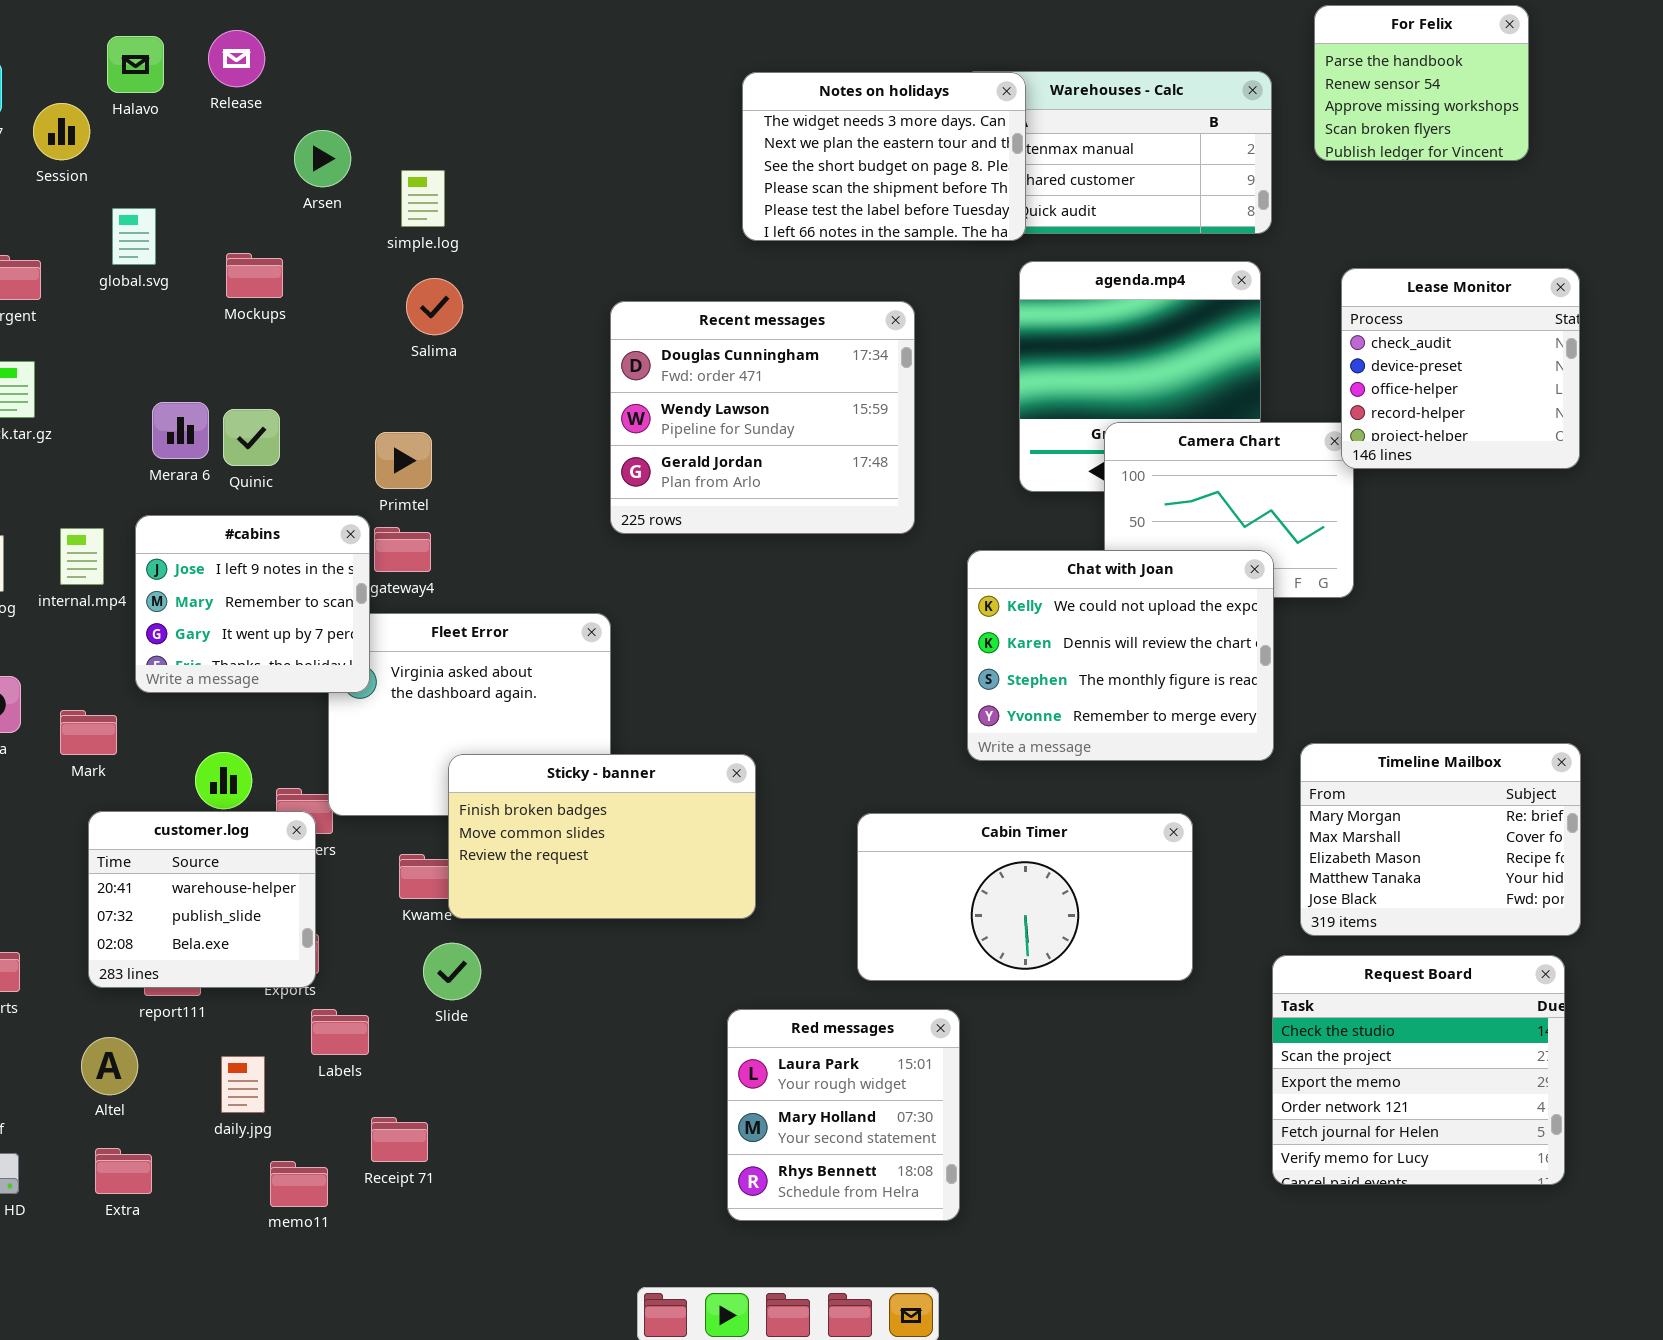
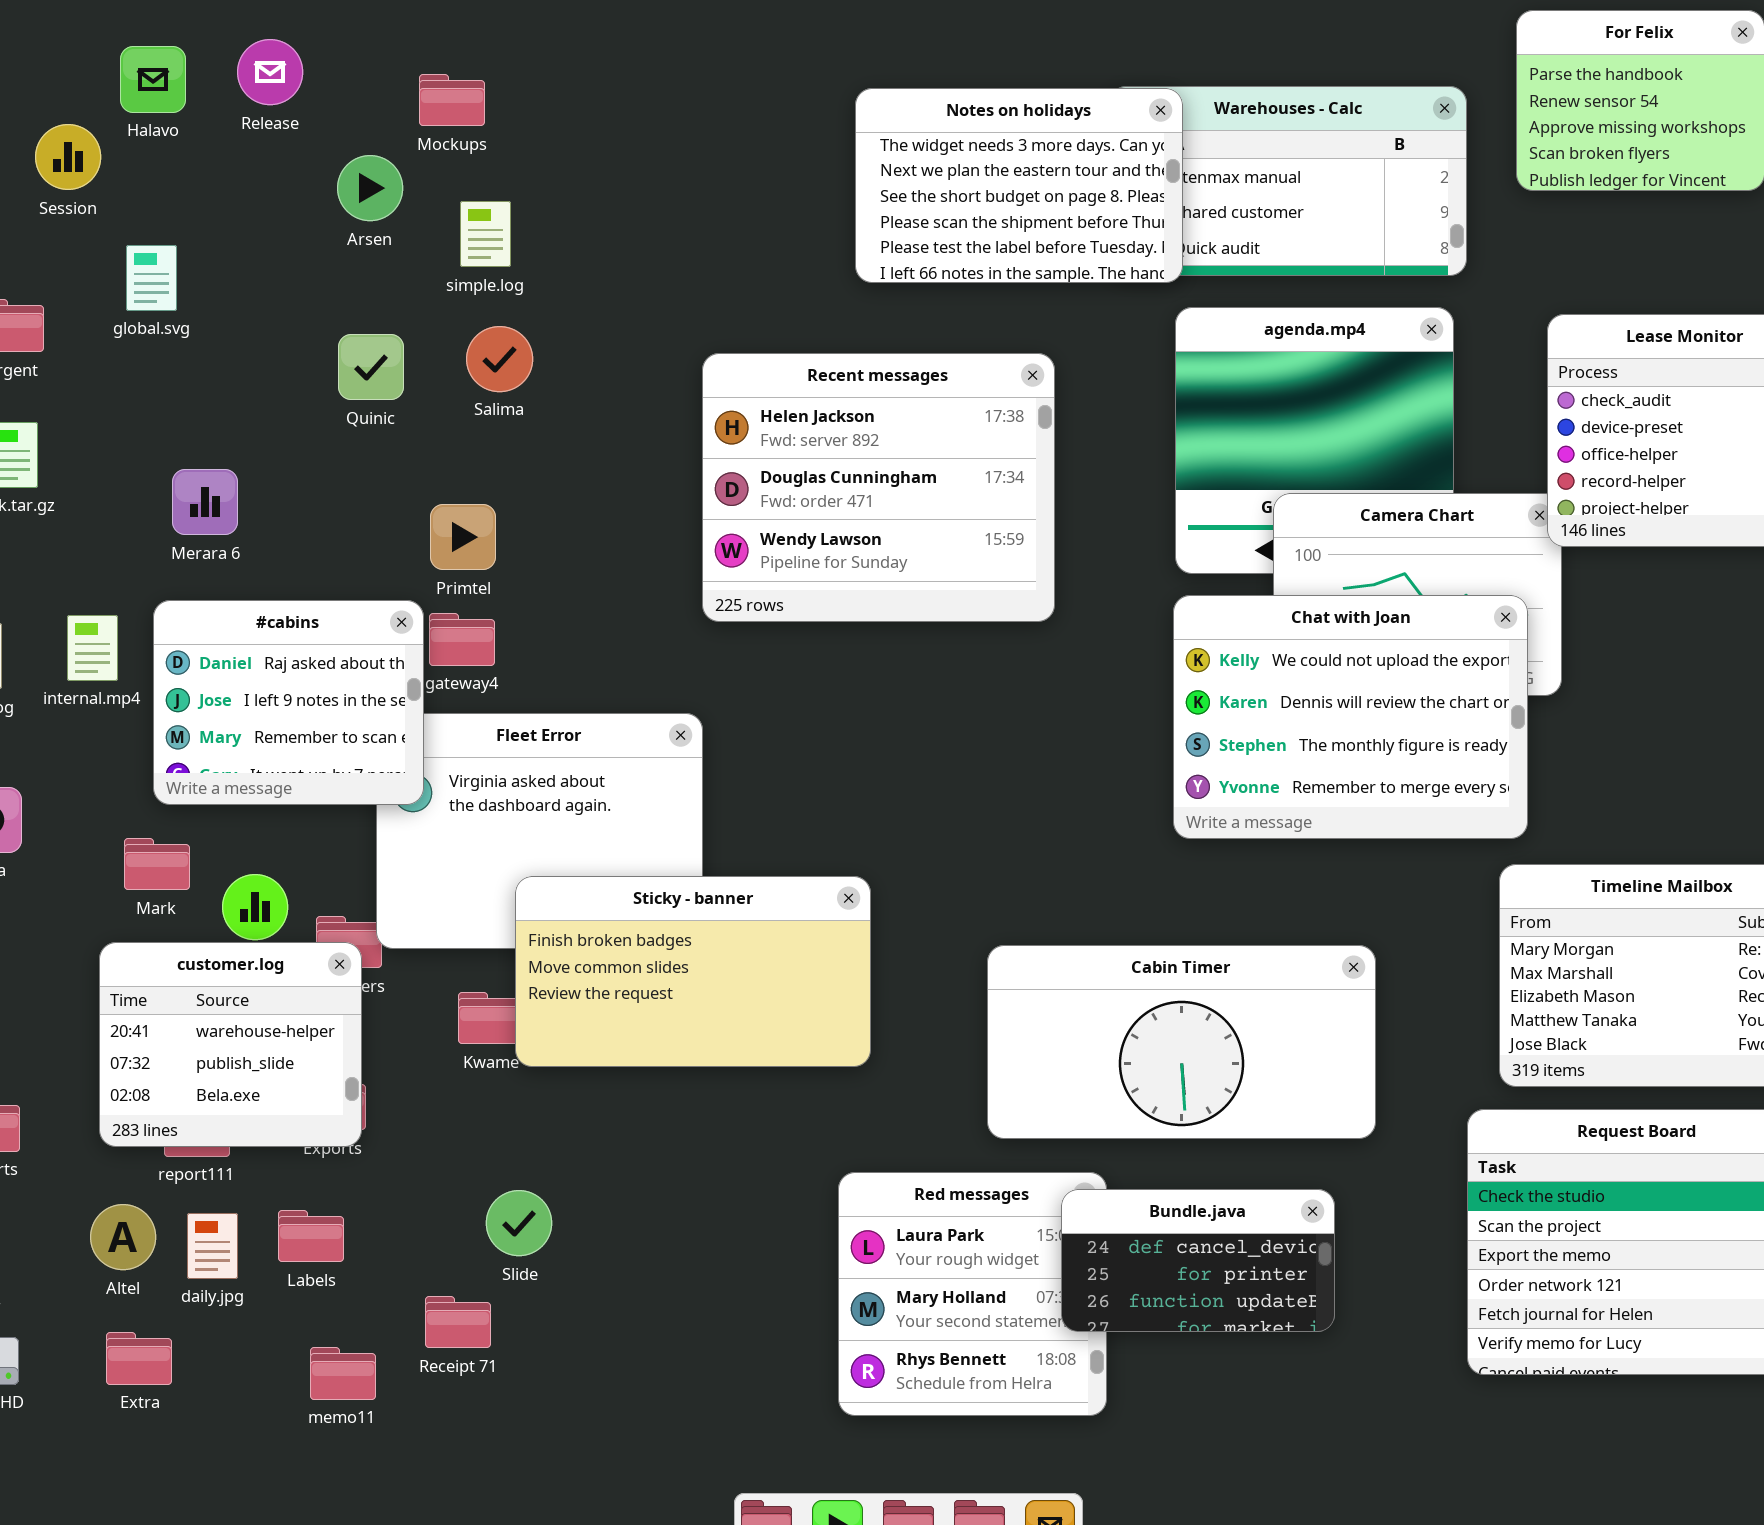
Mockups: [226,253,283,298] -> [419,74,485,126], moved
Recent messages: [610,301,915,534] -> [702,353,1055,622], scrolled up 1 row
Quinic: [223,409,280,466] -> [338,334,404,400], moved
#cabins: [135,515,370,693] -> [153,600,424,805], scrolled up 1 row
Chat with Joan: [967,550,1274,761] -> [1173,595,1528,839], moved
Mark: [60,710,117,755] -> [124,838,190,890], moved
Slide: [423,943,481,1000] -> [486,1190,552,1256], moved
Labels: [311,1009,369,1055] -> [278,1210,344,1262], moved
Bundle.java: none -> [1061,1189,1335,1332], opened
daily.jpg: [221,1056,265,1113] -> [187,1213,238,1279], moved

